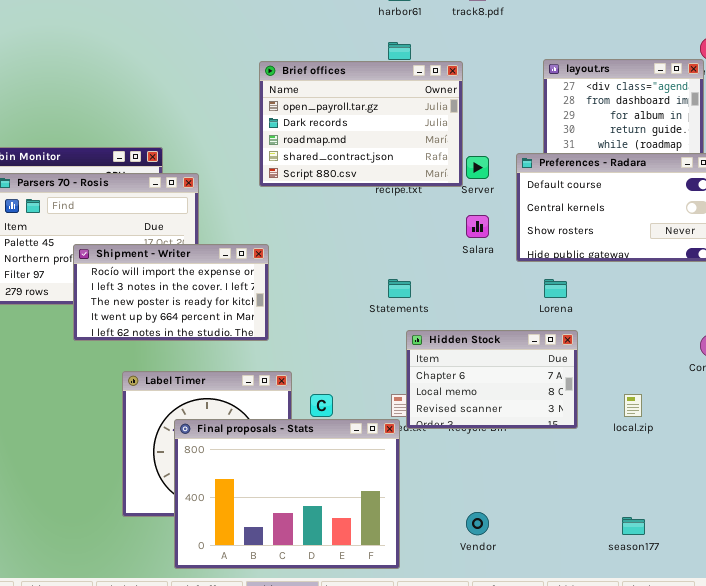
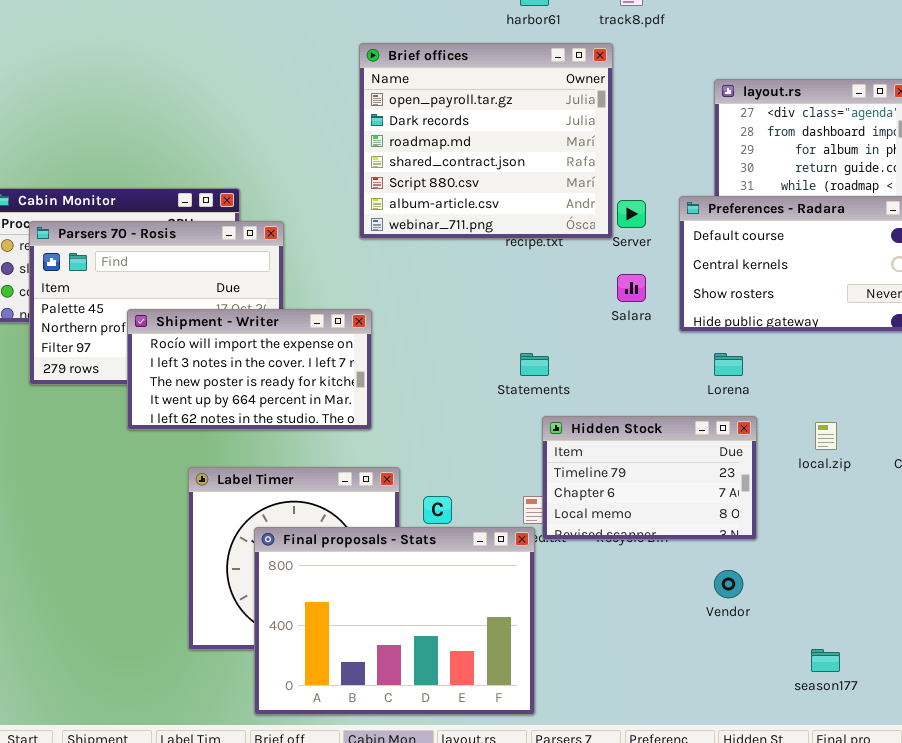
Brief offices: [259,61,463,187] -> [359,43,613,239], resized
Hidden Stock: [406,330,578,429] -> [542,416,757,540], scrolled up 1 row
local.zip: [624,394,642,417] -> [815,422,837,450], moved
Vendor: [466,512,489,535] -> [714,570,743,598], moved

